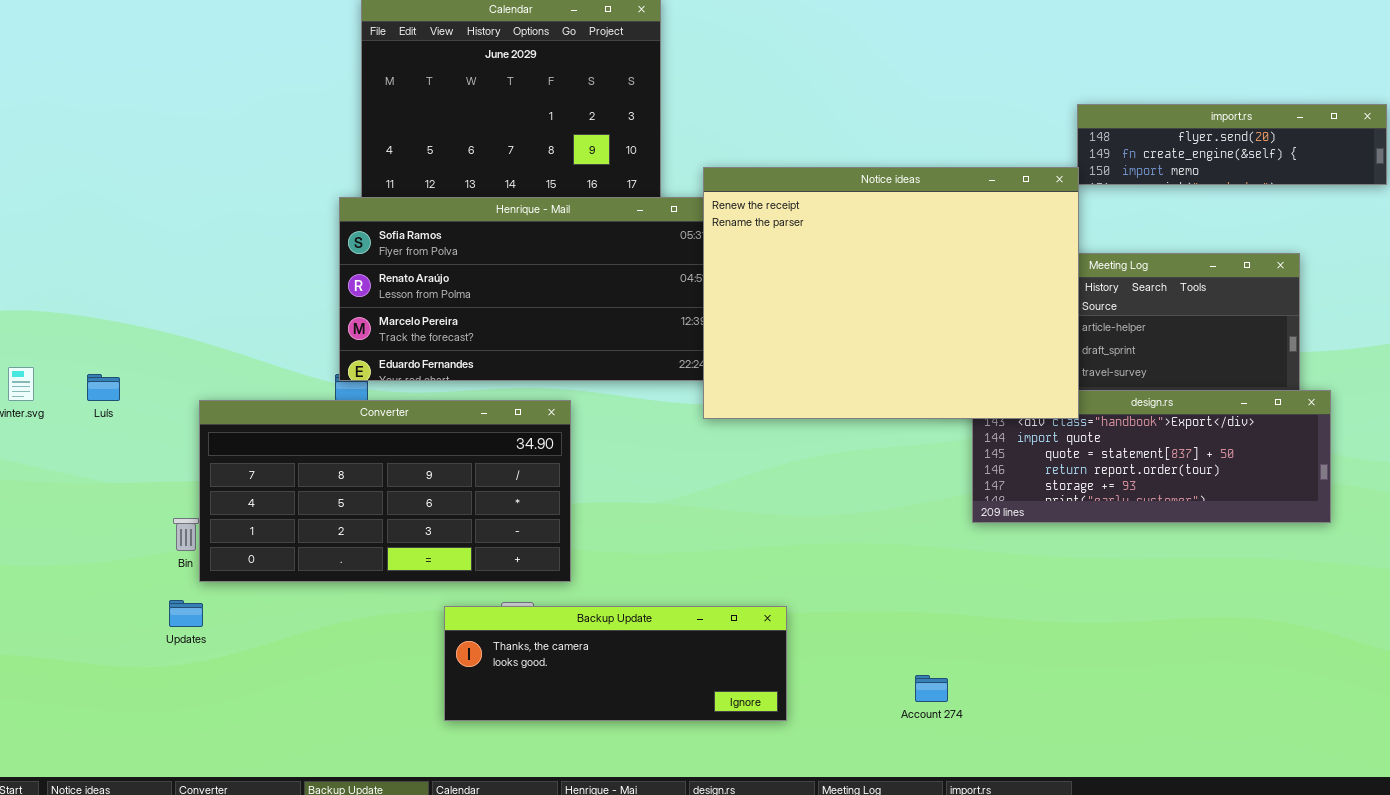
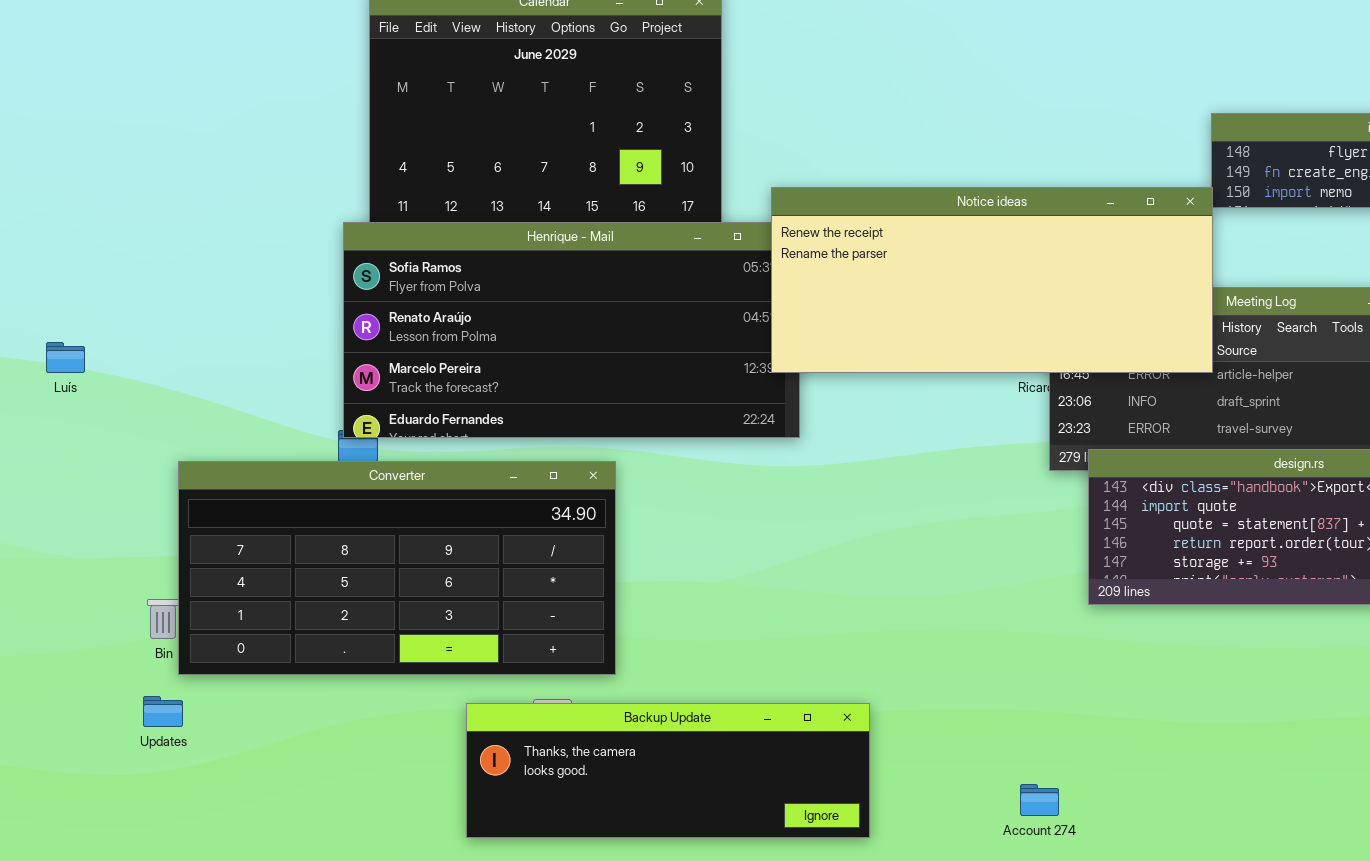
Notice ideas: [703,167,1079,419] -> [771,187,1213,373], resized
Luís: [87,374,120,401] -> [46,342,85,373], moved

